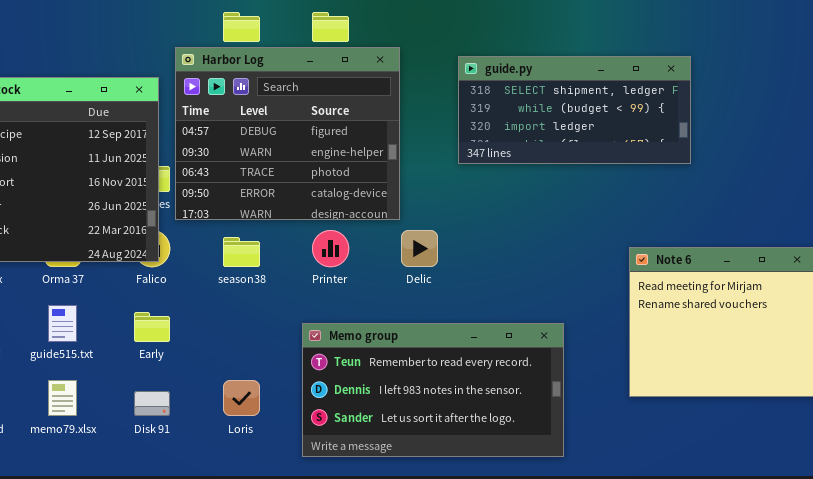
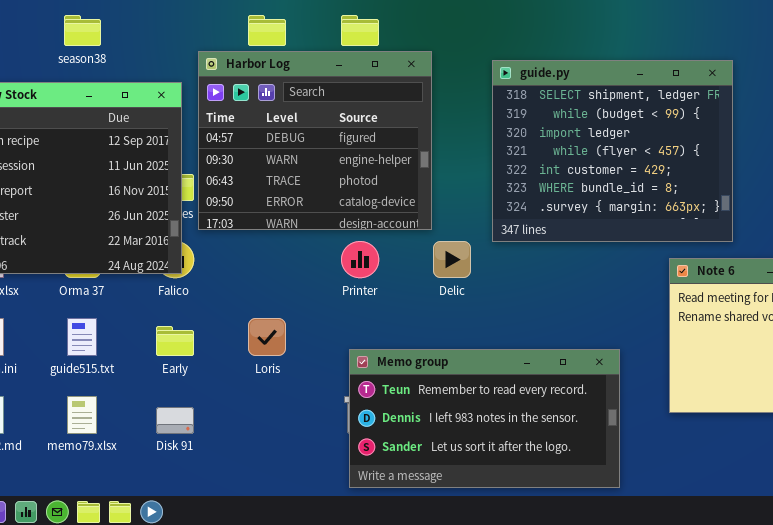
guide.py: [458,56,691,164] -> [492,60,733,242], resized
season38: [223,237,260,267] -> [64,15,101,46], moved
Memo group: [302,323,564,457] -> [349,349,620,488], moved
Loris: [223,380,260,416] -> [248,318,286,356], moved

